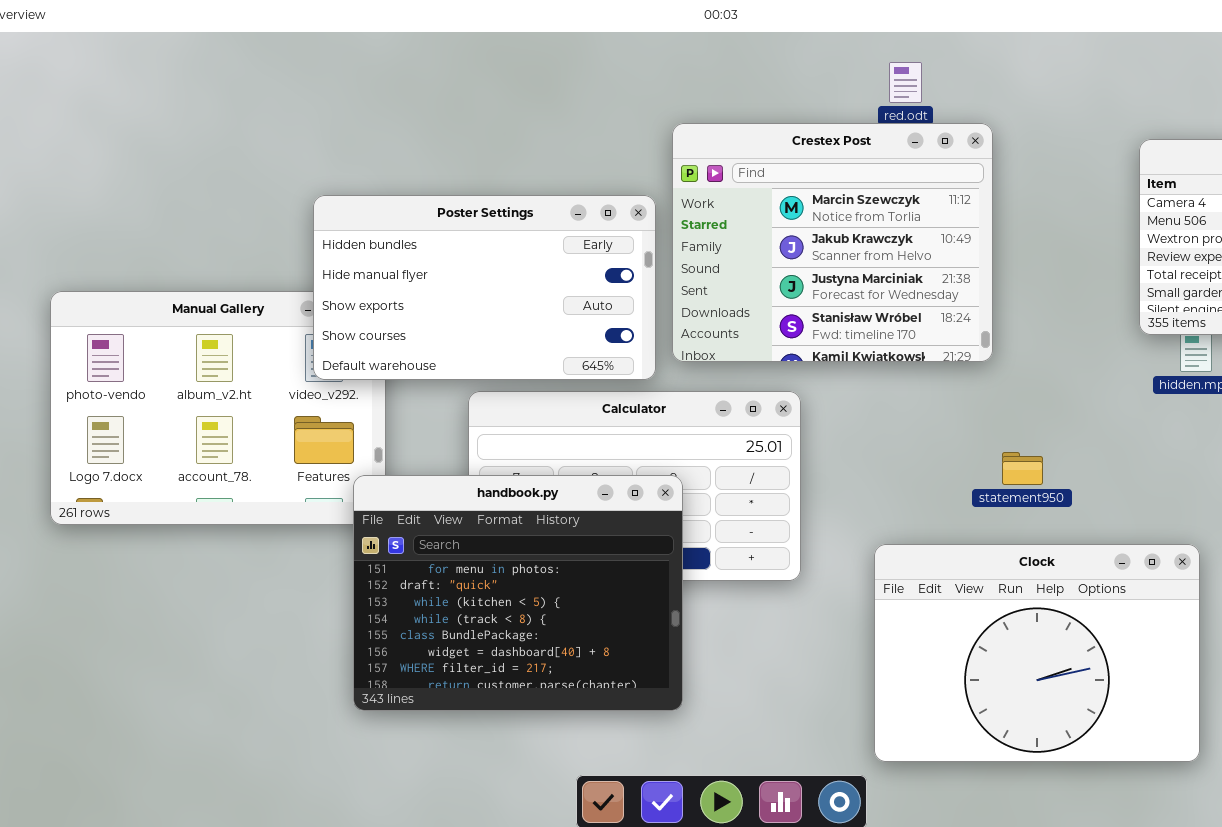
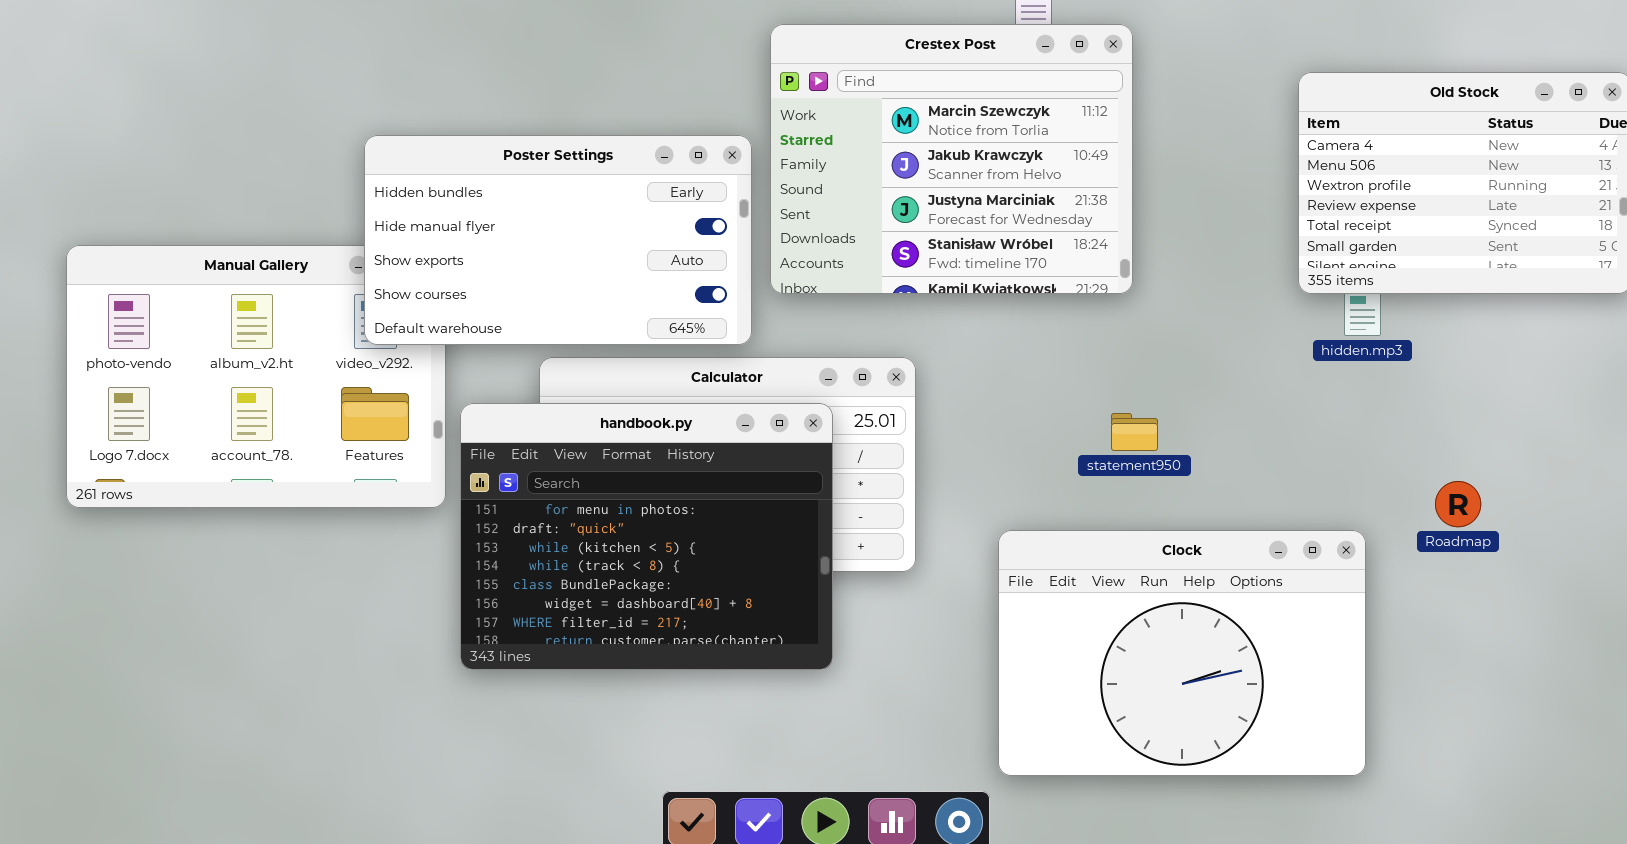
Crestex Post: [672,123,993,362] -> [770,24,1133,294], moved
statement950: [1002,452,1043,485] -> [1111,413,1158,451], moved
handbook.py: [353,475,683,711] -> [460,403,833,670], moved

